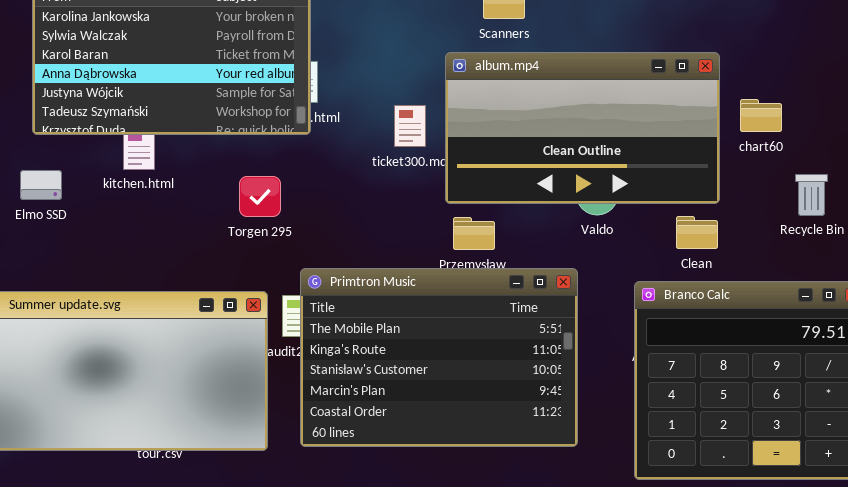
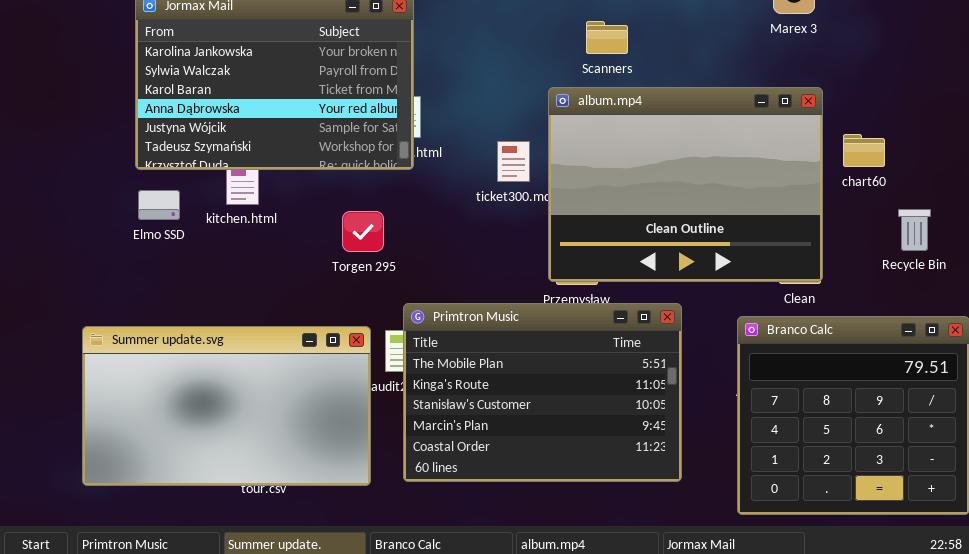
album.mp4: [445,52,720,204] -> [548,87,823,282], resized
Elmo SSD: [20,170,62,200] -> [138,190,180,220], moved

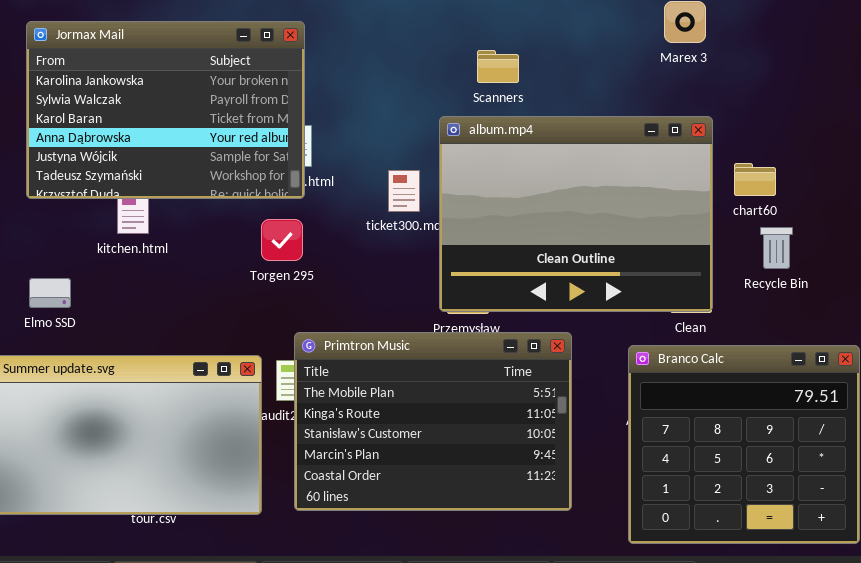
Elmo SSD: [138,190,180,220] -> [29,278,71,308], moved
Recycle Bin: [898,209,931,251] -> [760,227,793,269], moved
Torgen 295: [342,211,384,252] -> [261,219,303,261], moved

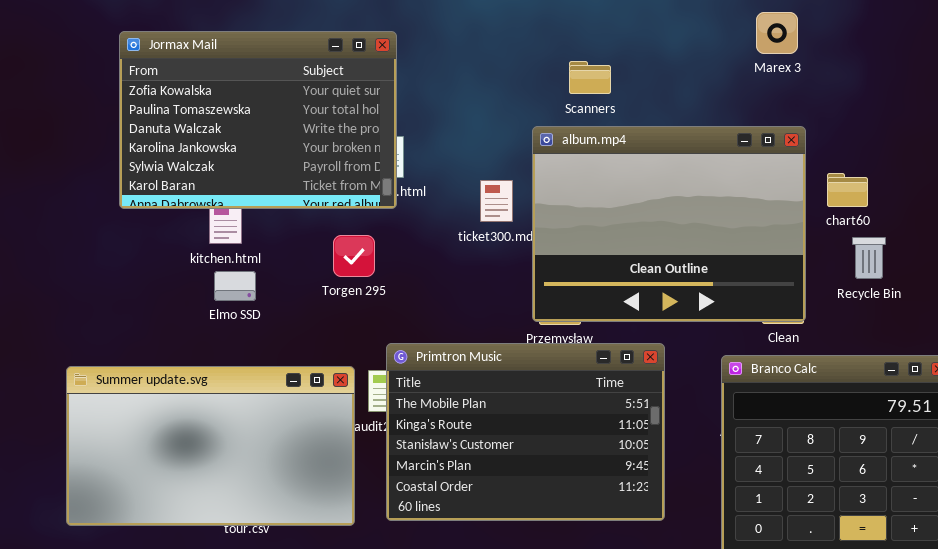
Jormax Mail: [26,21,305,199] -> [119,31,397,209], scrolled up 3 rows
Torgen 295: [261,219,303,261] -> [333,235,375,277], moved
Elmo SSD: [29,278,71,308] -> [214,271,256,301], moved

